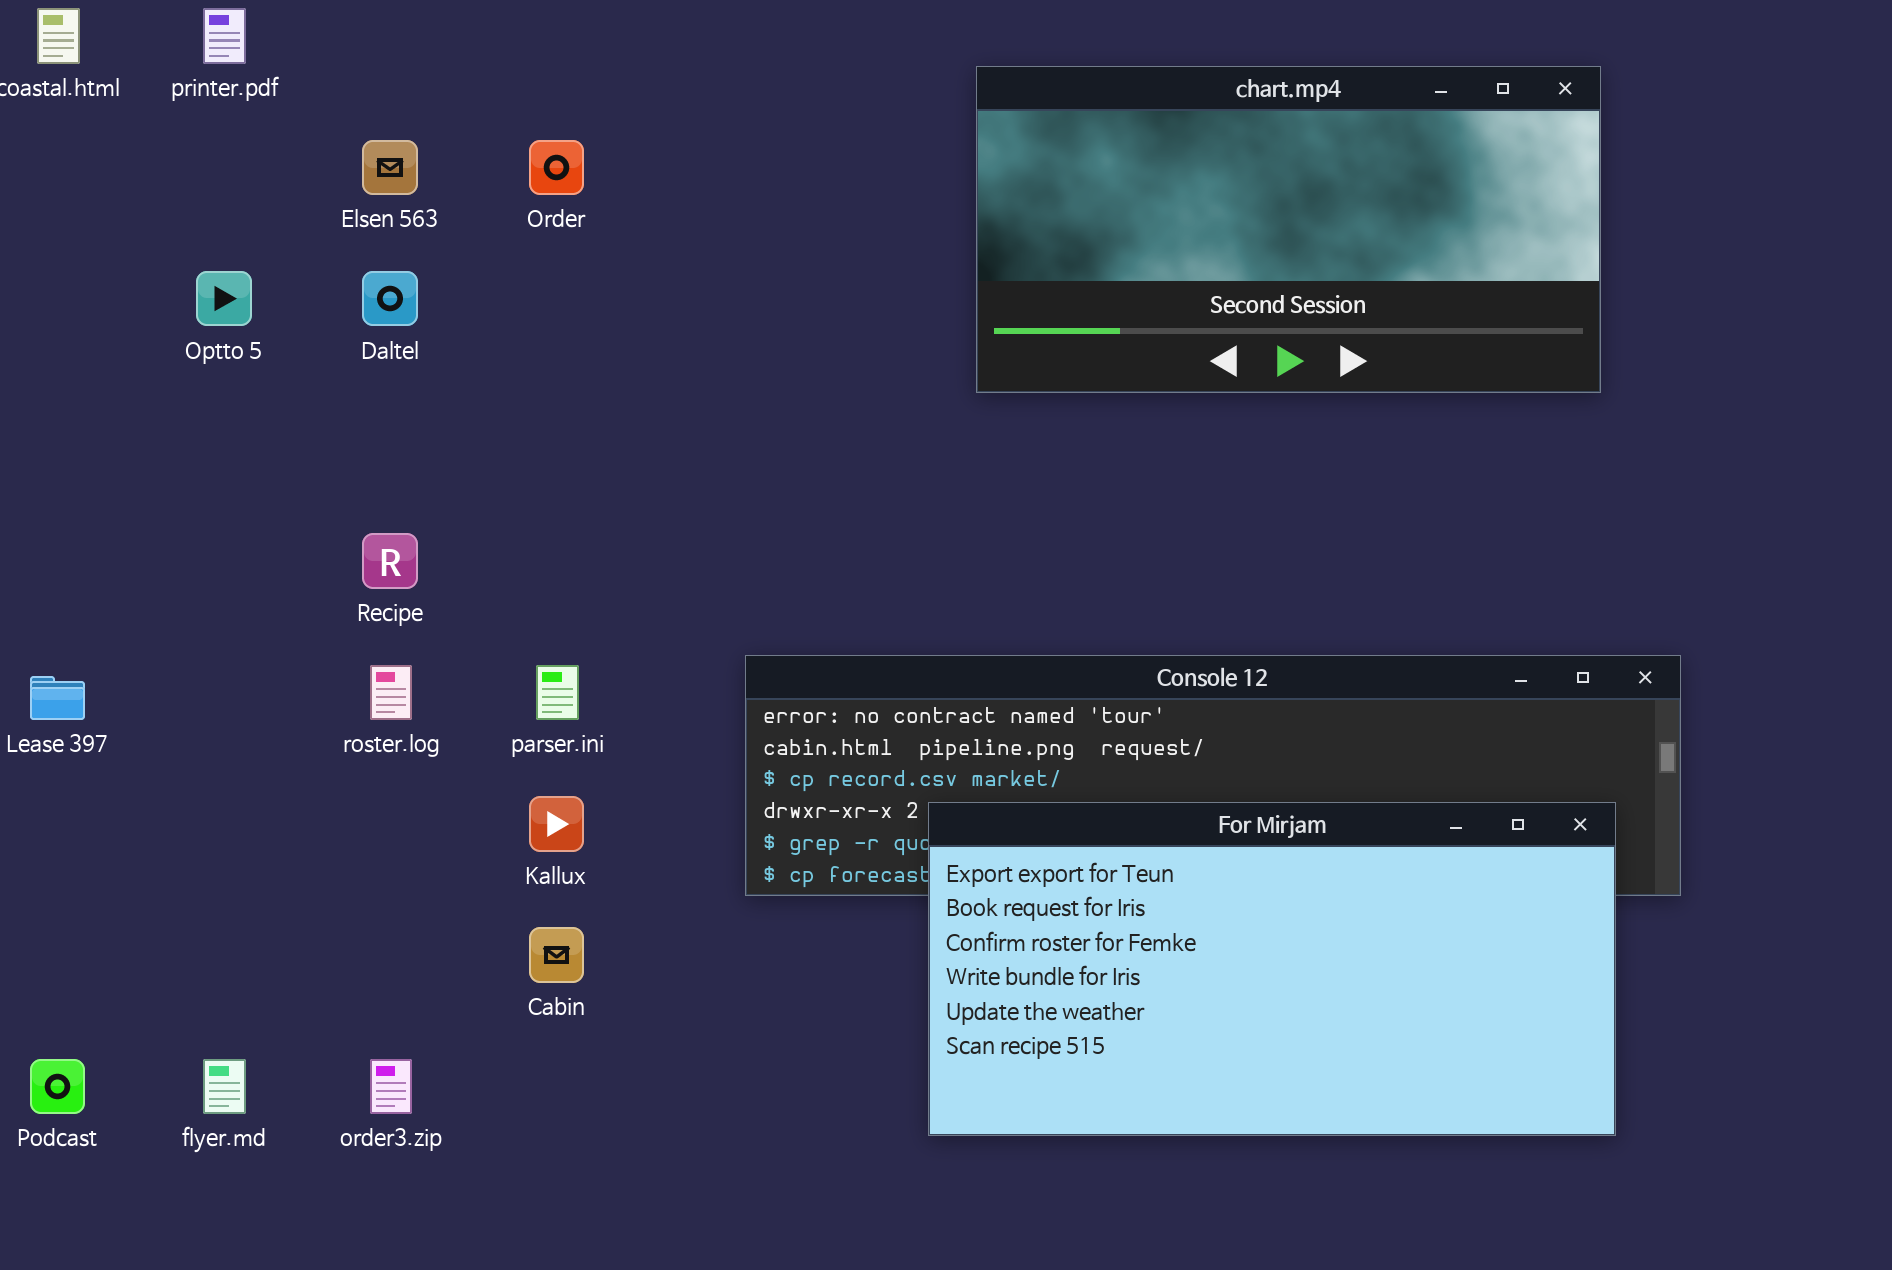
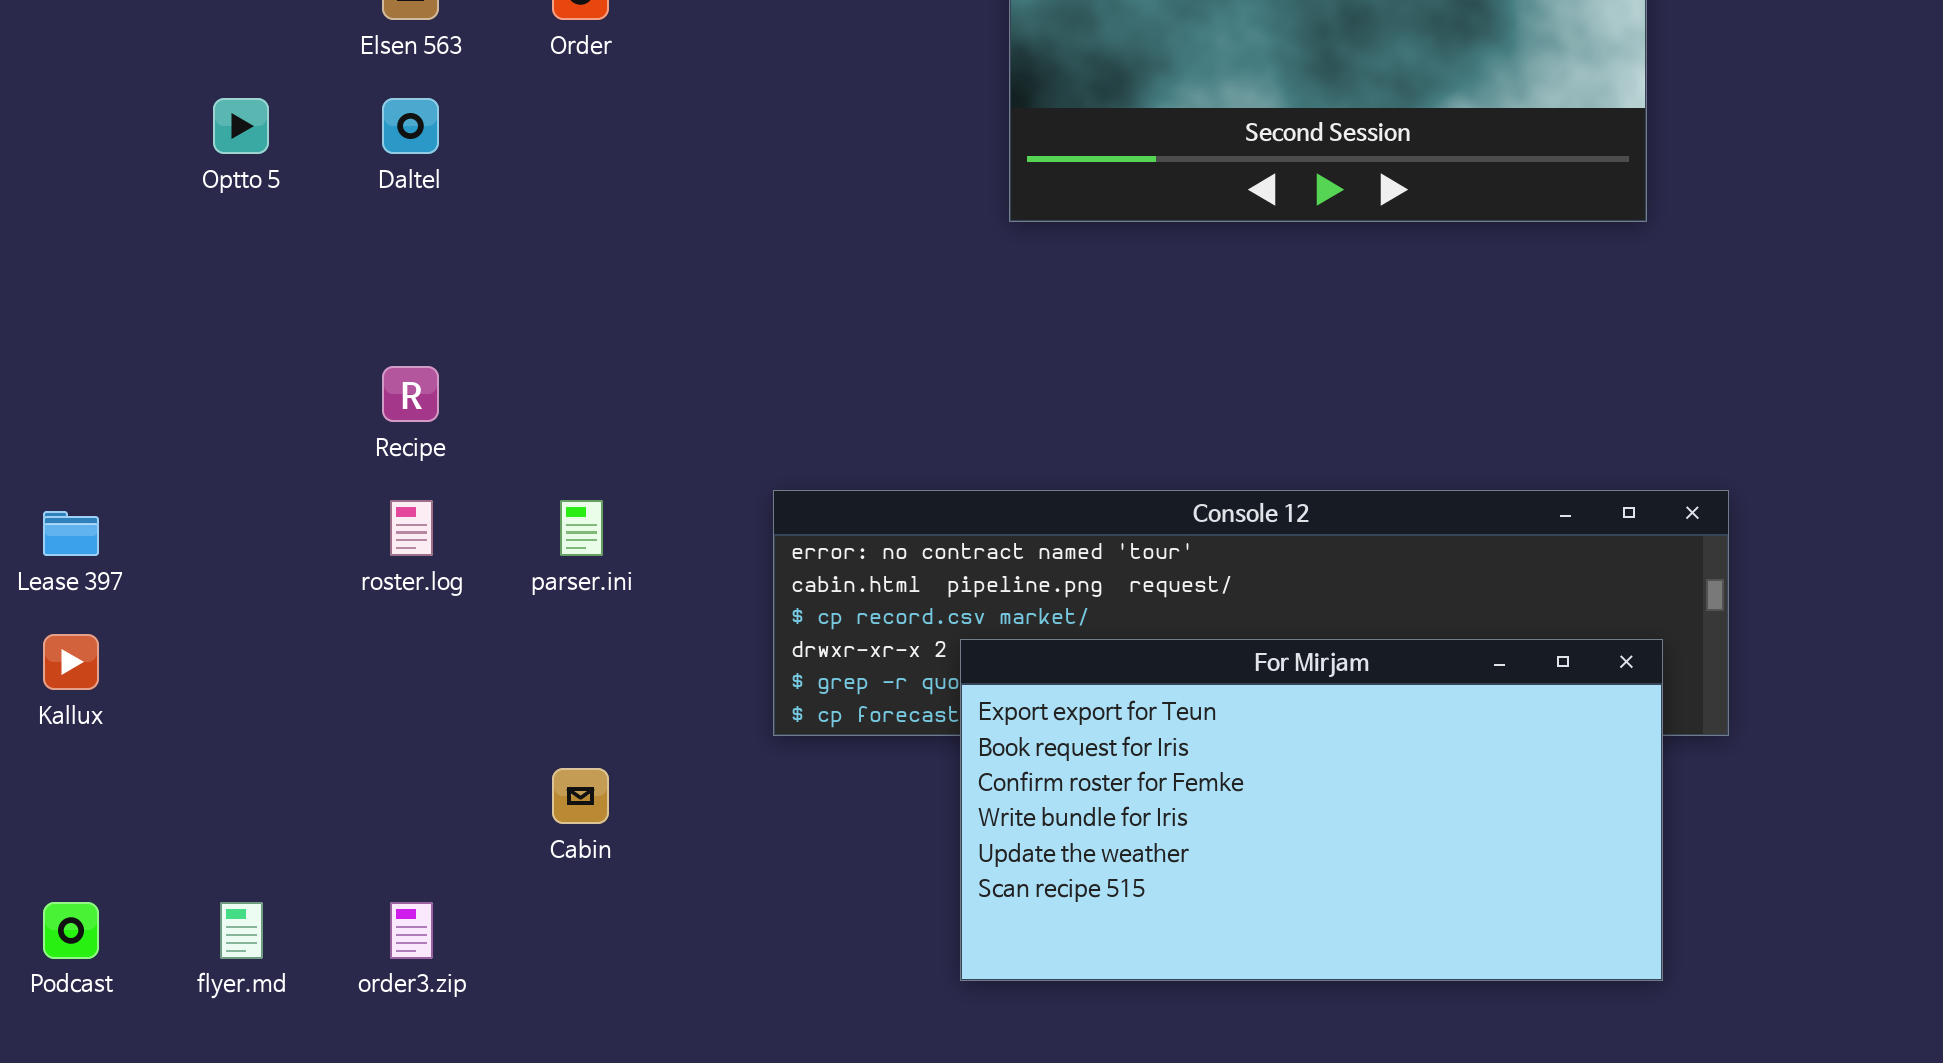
Kallux: [529,796,584,852] -> [43,634,99,690], moved

